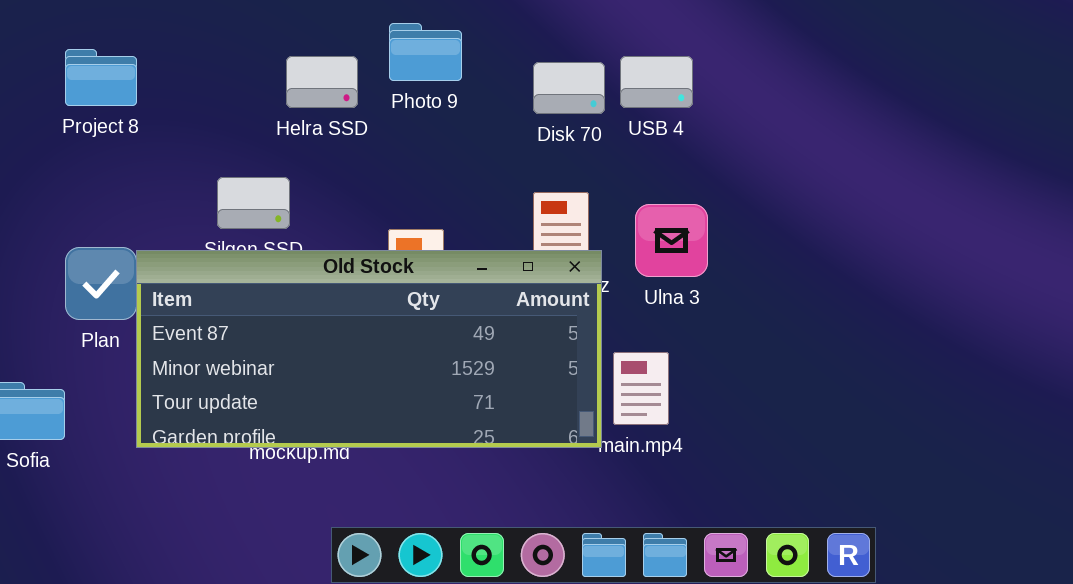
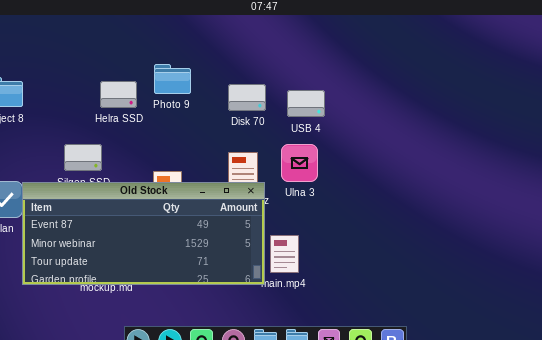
USB 4: [620,56,693,108] -> [287,90,325,117], moved
Ulna 3: [635,204,708,277] -> [281,144,318,182], moved

